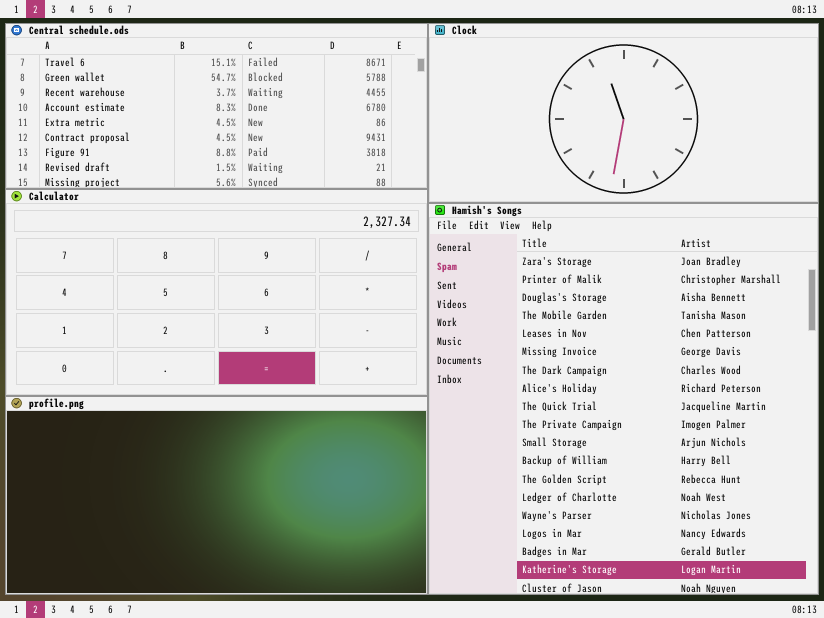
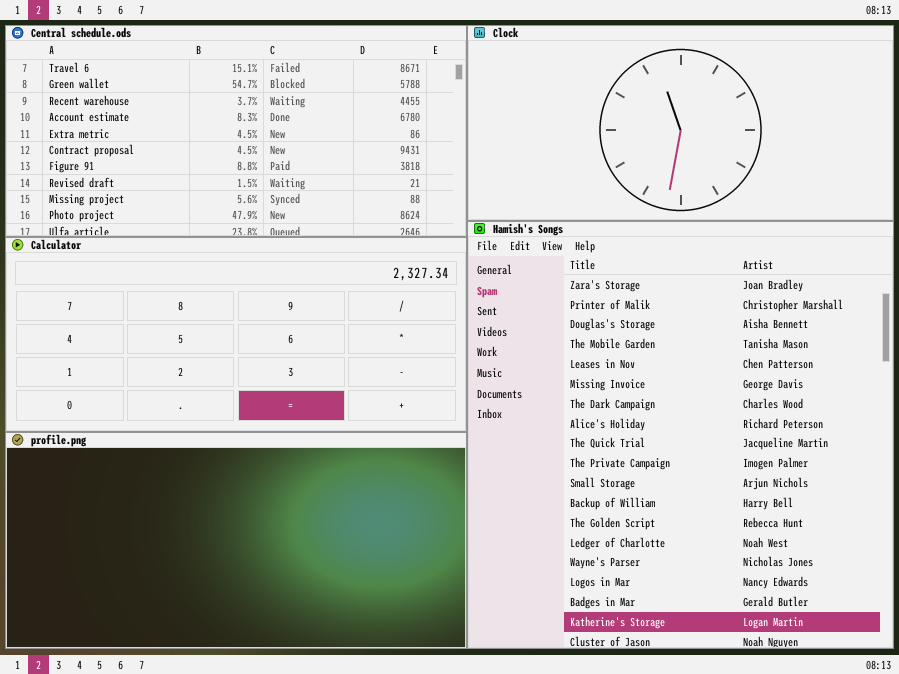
Central schedule.ods: [5,23,428,189] -> [5,25,467,237], resized
Calculator: [5,189,428,396] -> [5,237,467,432], resized

